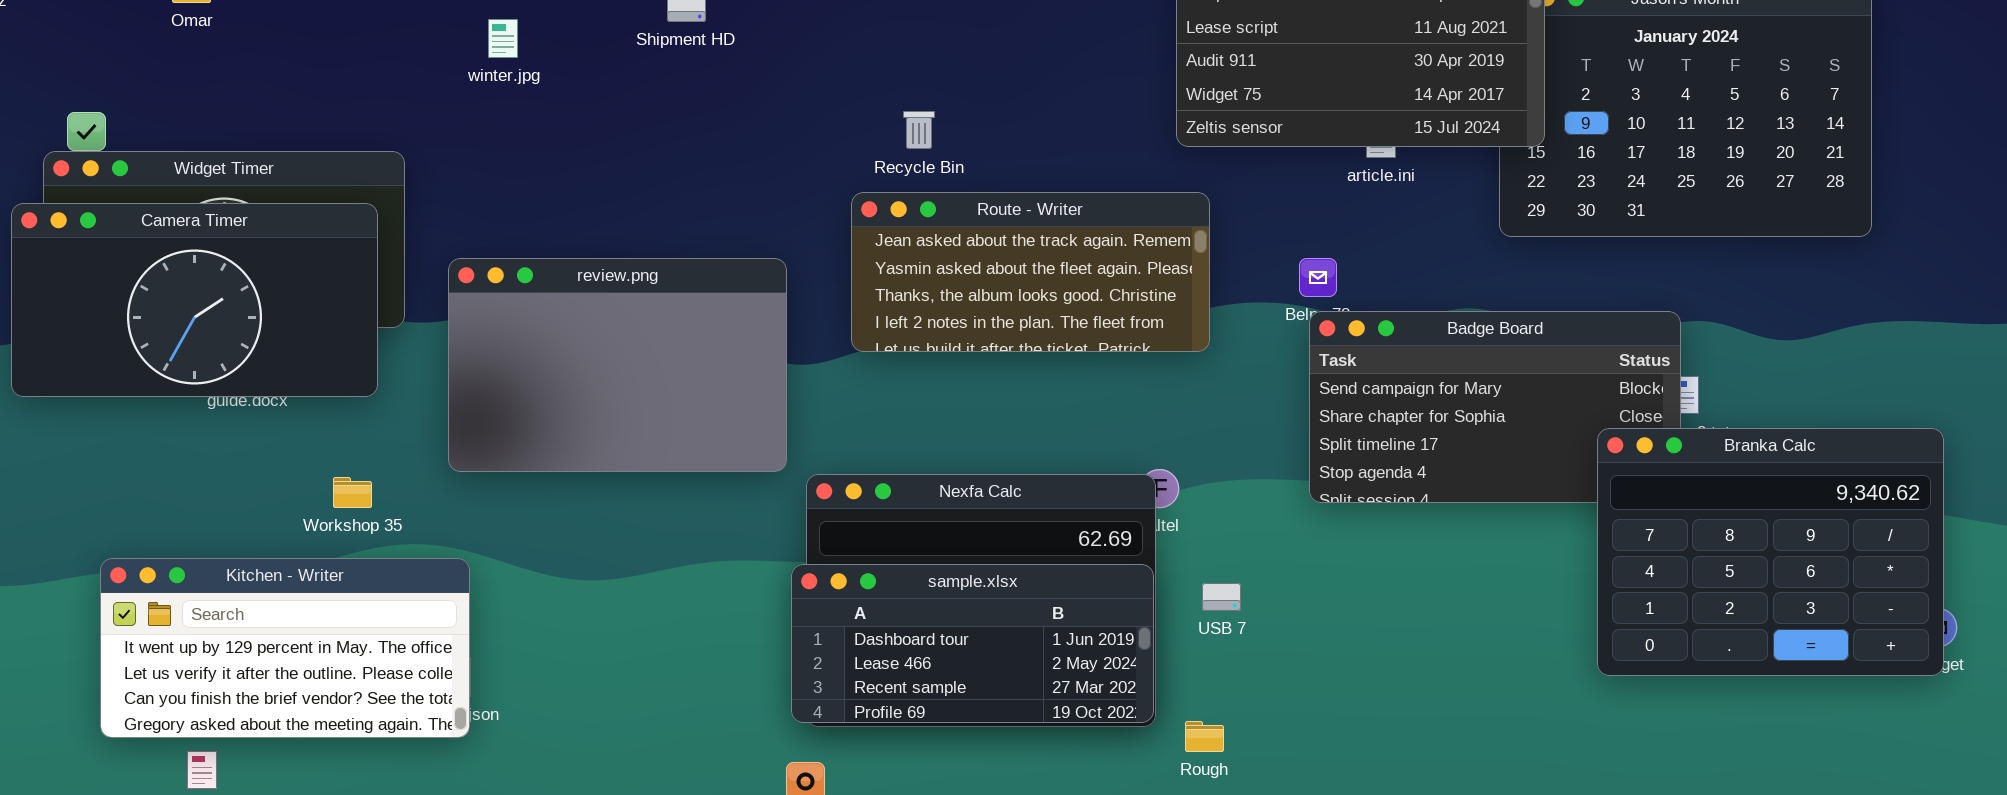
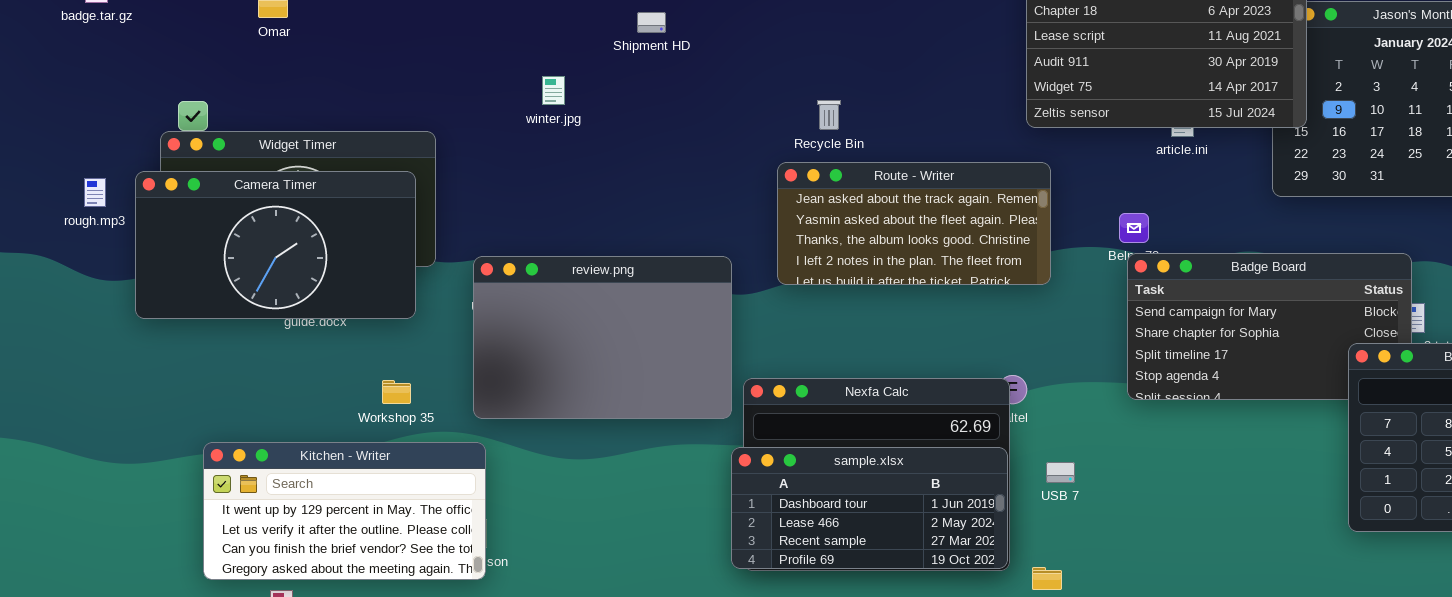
winter.jpg: [488,19,518,58] -> [542,76,565,105], moved
review.png: [448,258,787,472] -> [473,256,732,419], moved

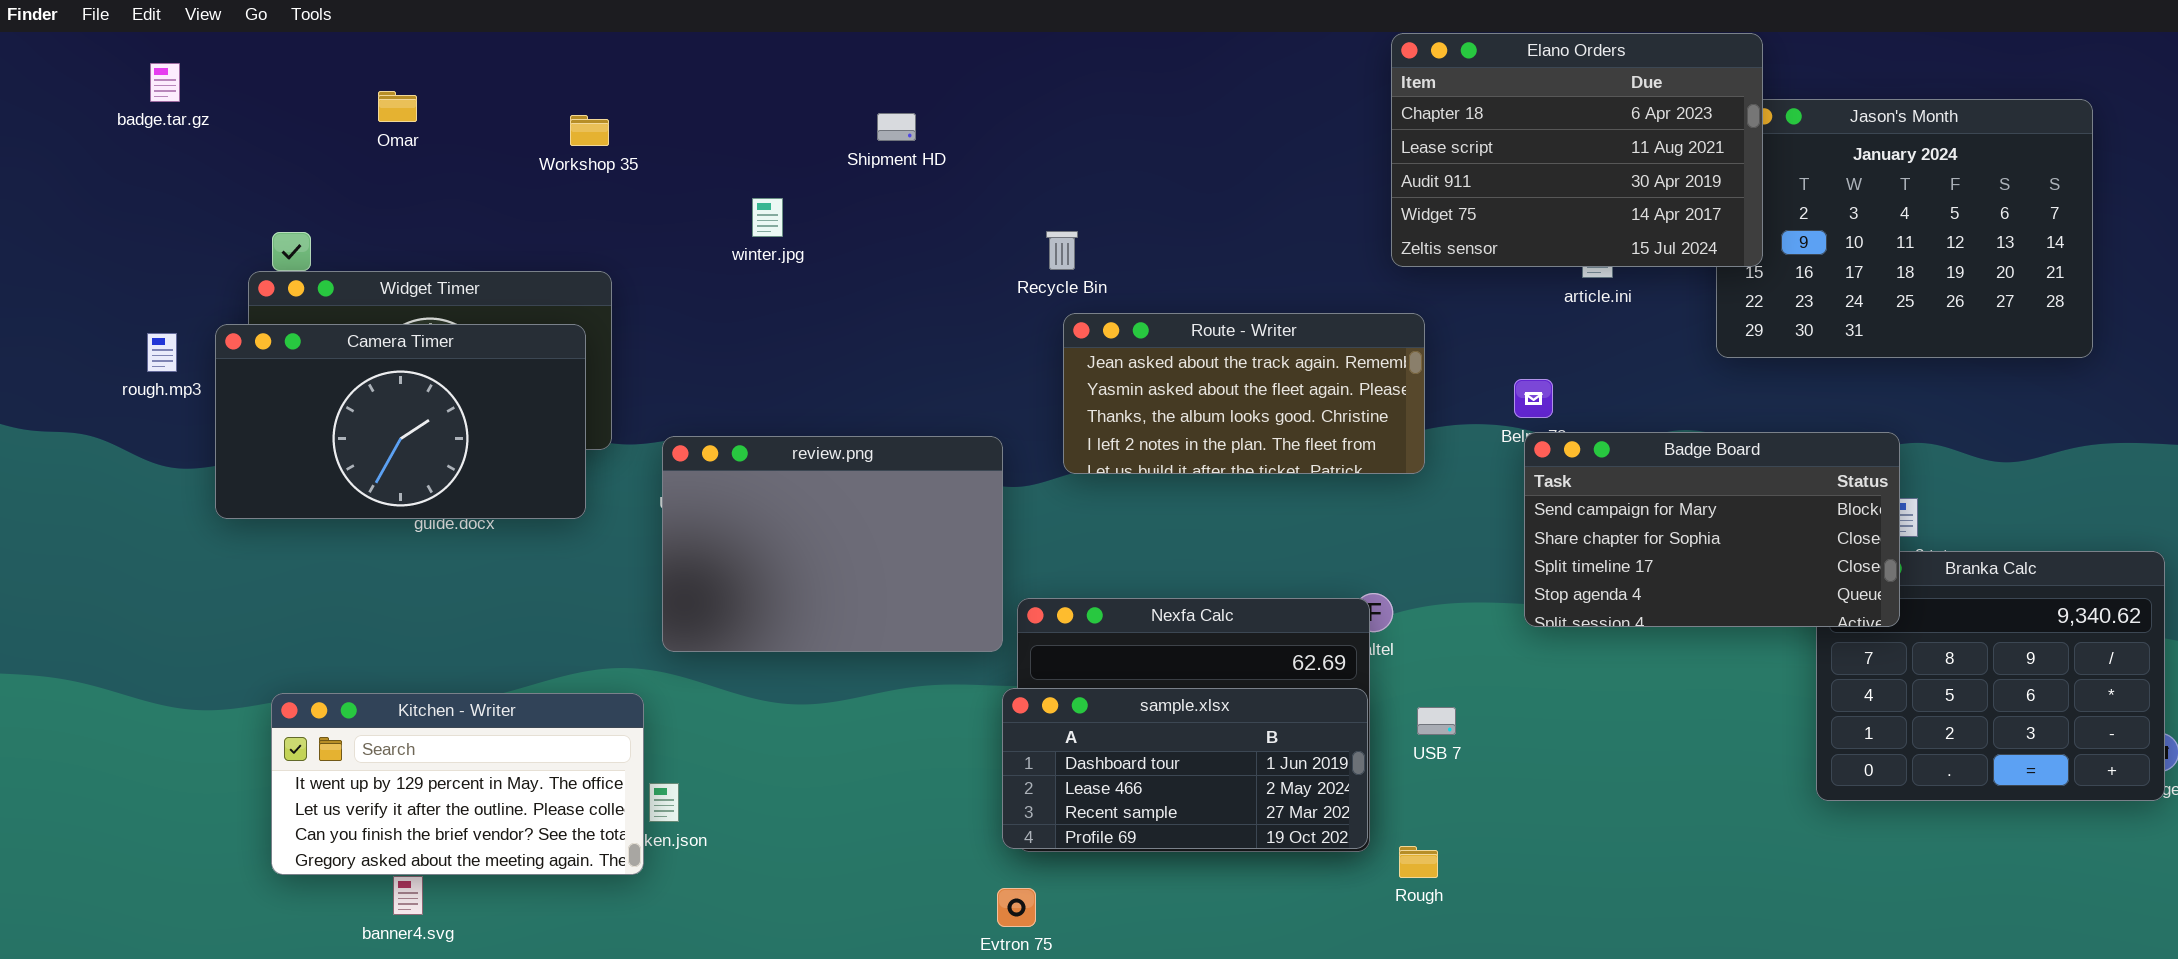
Recycle Bin: [817,100,841,130] -> [1046,231,1078,270], moved
Badge Board: [1127,253,1412,400] -> [1524,432,1900,627], raised
Workshop 35: [382,380,411,404] -> [570,115,609,146], moved
Kitchen - Writer: [203,442,486,580] -> [271,693,644,875], moved

